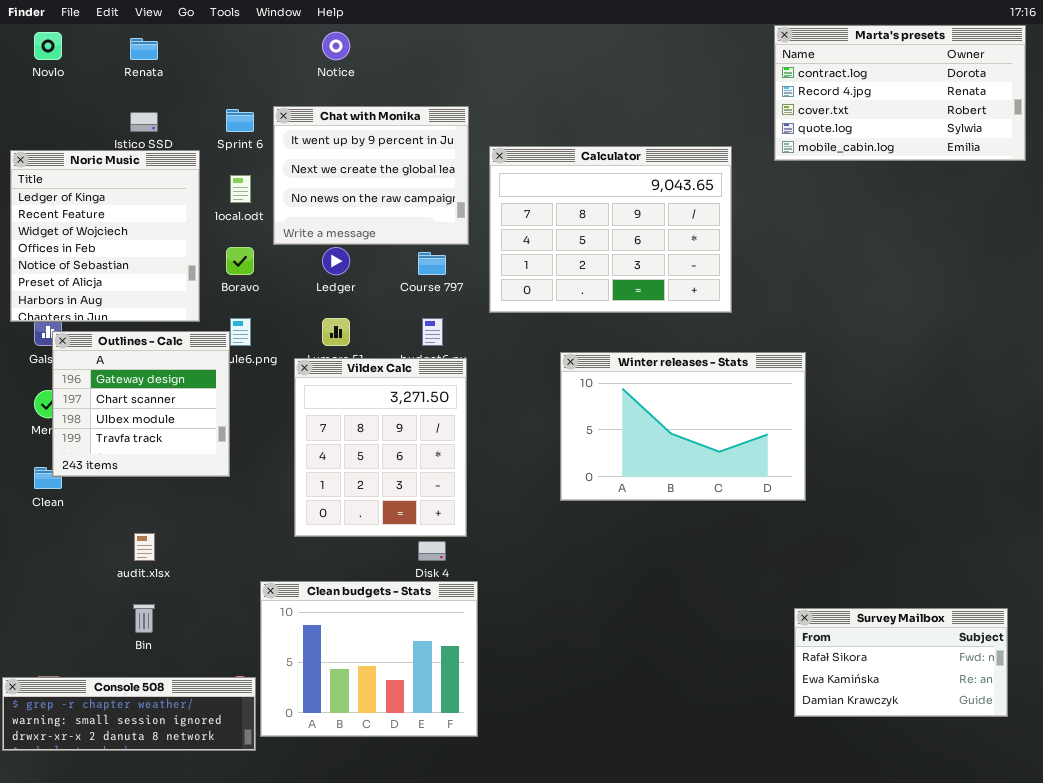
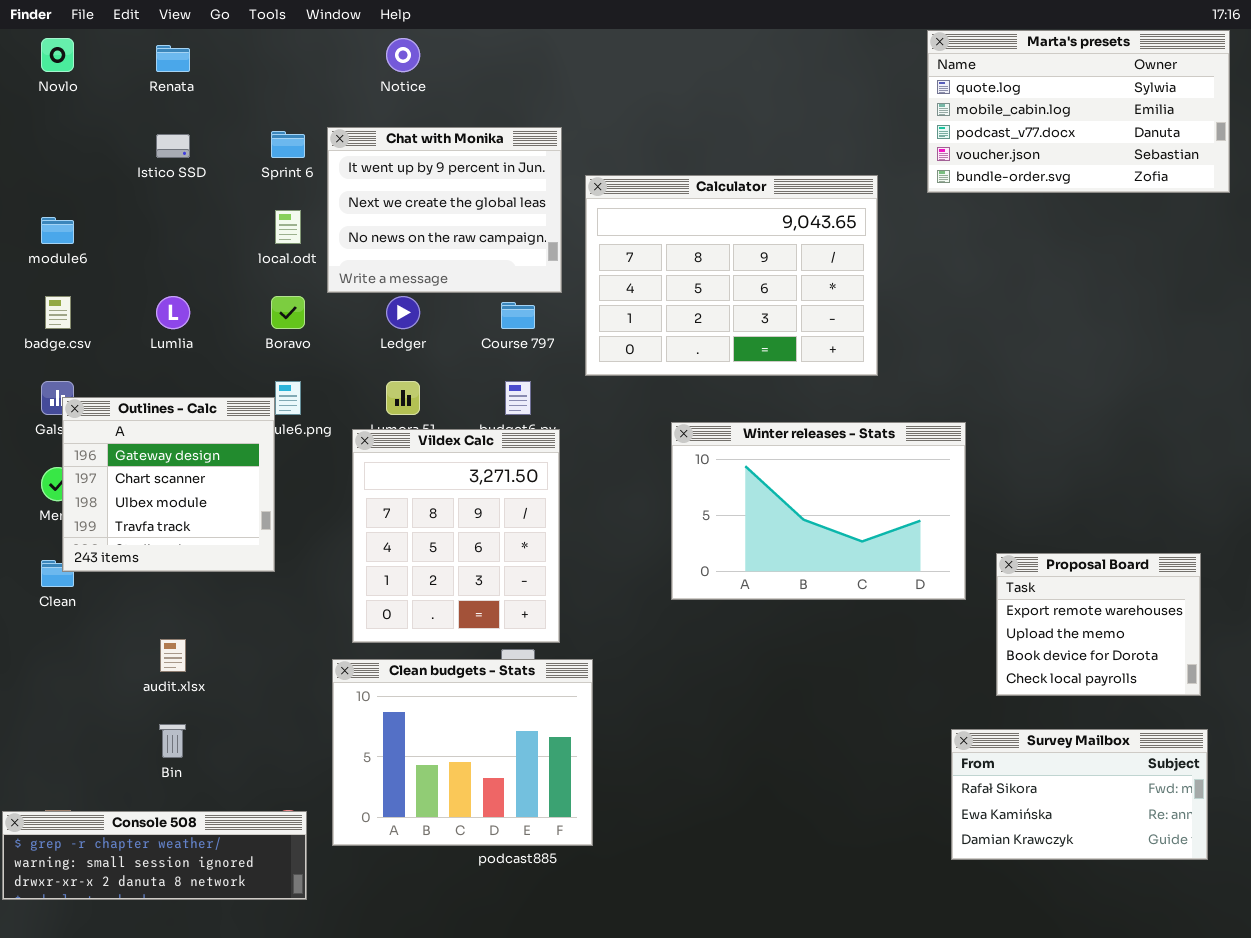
Marta's presets: [774,25,1026,161] -> [927,30,1230,193], scrolled down 3 rows
Noric Music: [10,150,200,322] -> none, closed
Proposal Board: none -> [996,553,1201,696], opened
Clean budgets - Stats: [260,581,478,737] -> [332,659,593,846], moved

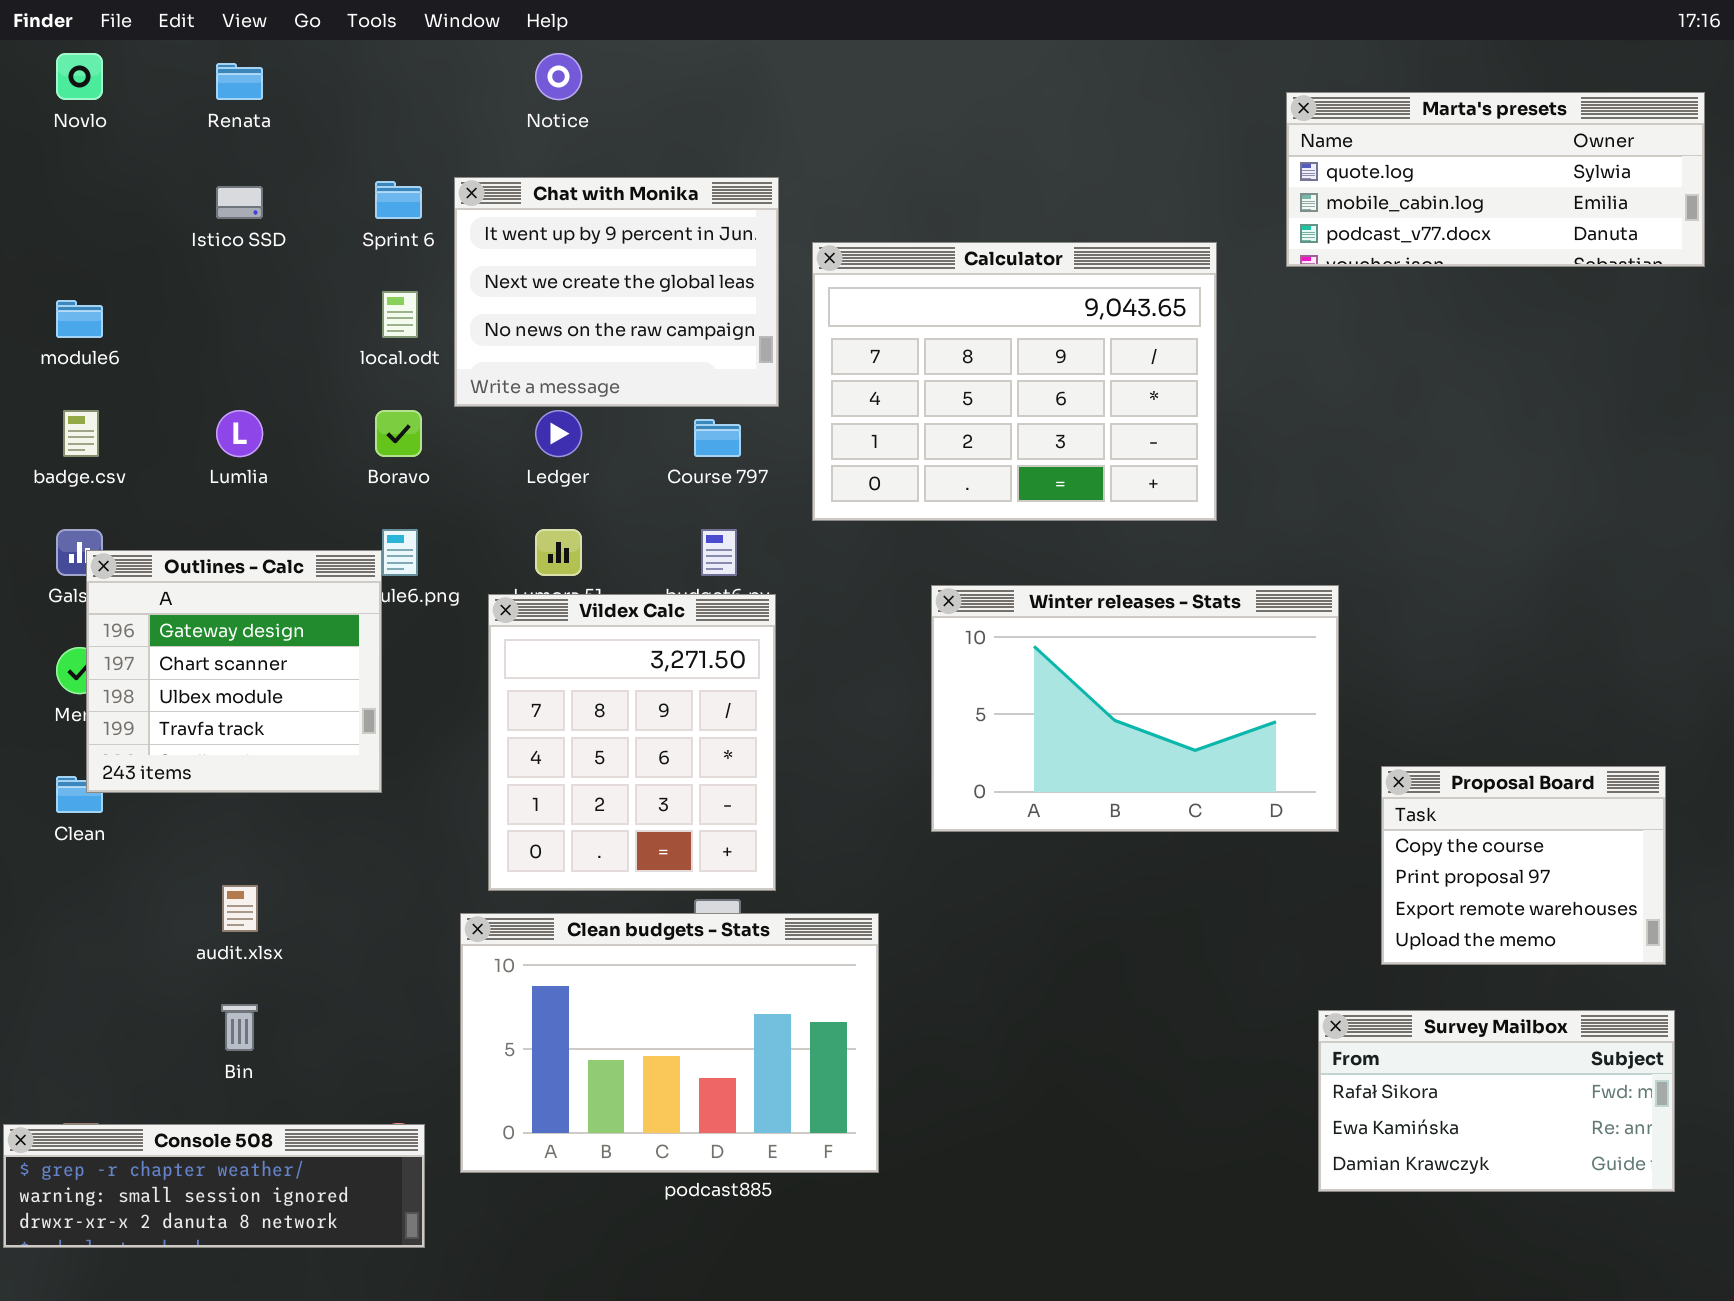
Marta's presets: [927,30,1230,193] -> [1286,92,1705,267], resized
Proposal Board: [996,553,1201,696] -> [1381,766,1666,965], scrolled up 2 rows
Clean budgets - Stats: [332,659,593,846] -> [460,913,879,1173], resized

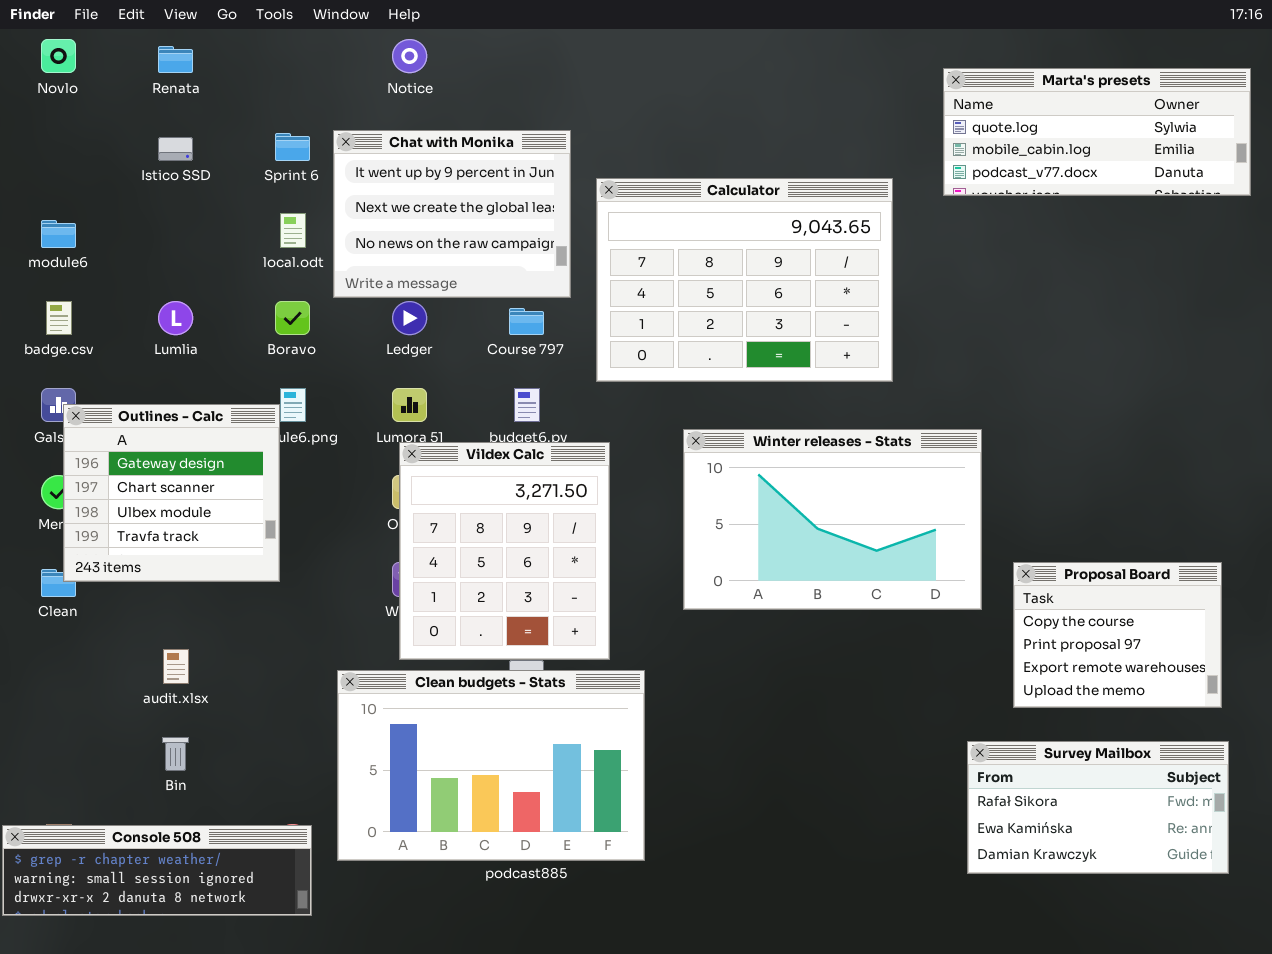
Vildex Calc: [488,594,776,891] -> [399,442,610,660], moved

